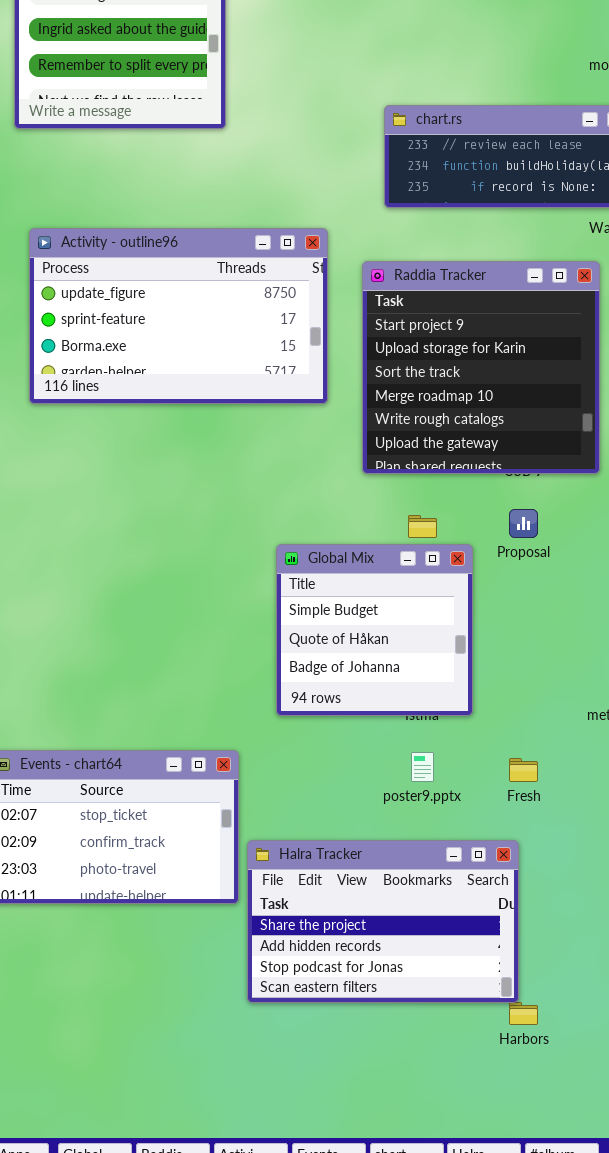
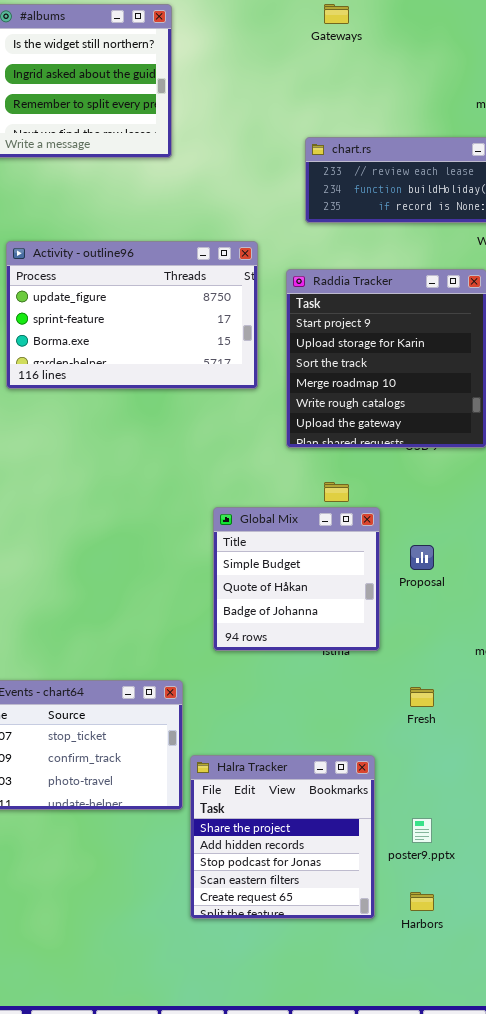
Proposal: [509,509,538,538] -> [410,545,434,570], moved
poster9.pptx: [411,752,434,782] -> [412,818,432,843], moved
Halra Tracker: [247,840,519,1003] -> [190,755,375,919], resized

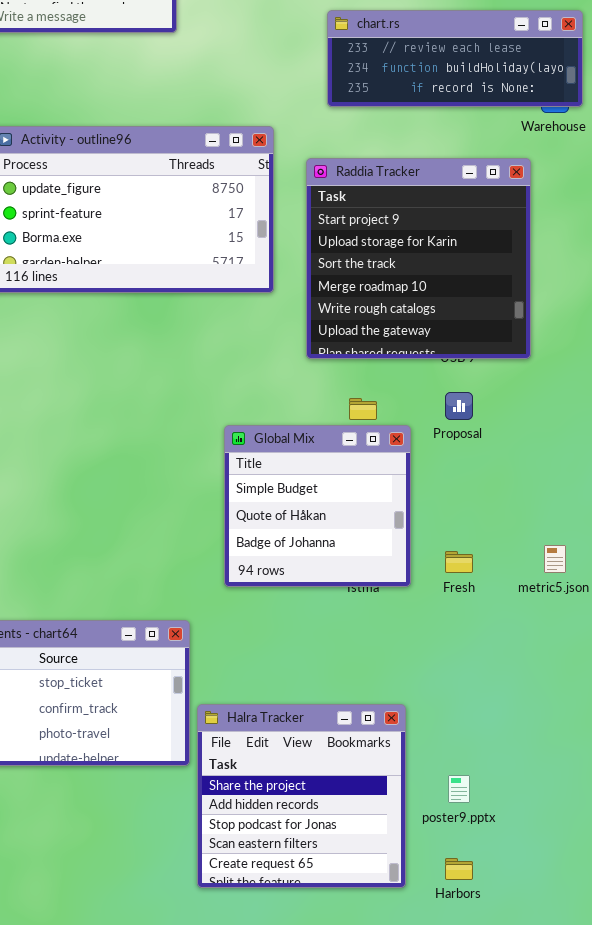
Proposal: [410,545,434,570] -> [445,392,473,420], moved
Fresh: [410,687,434,707] -> [445,551,473,573], moved

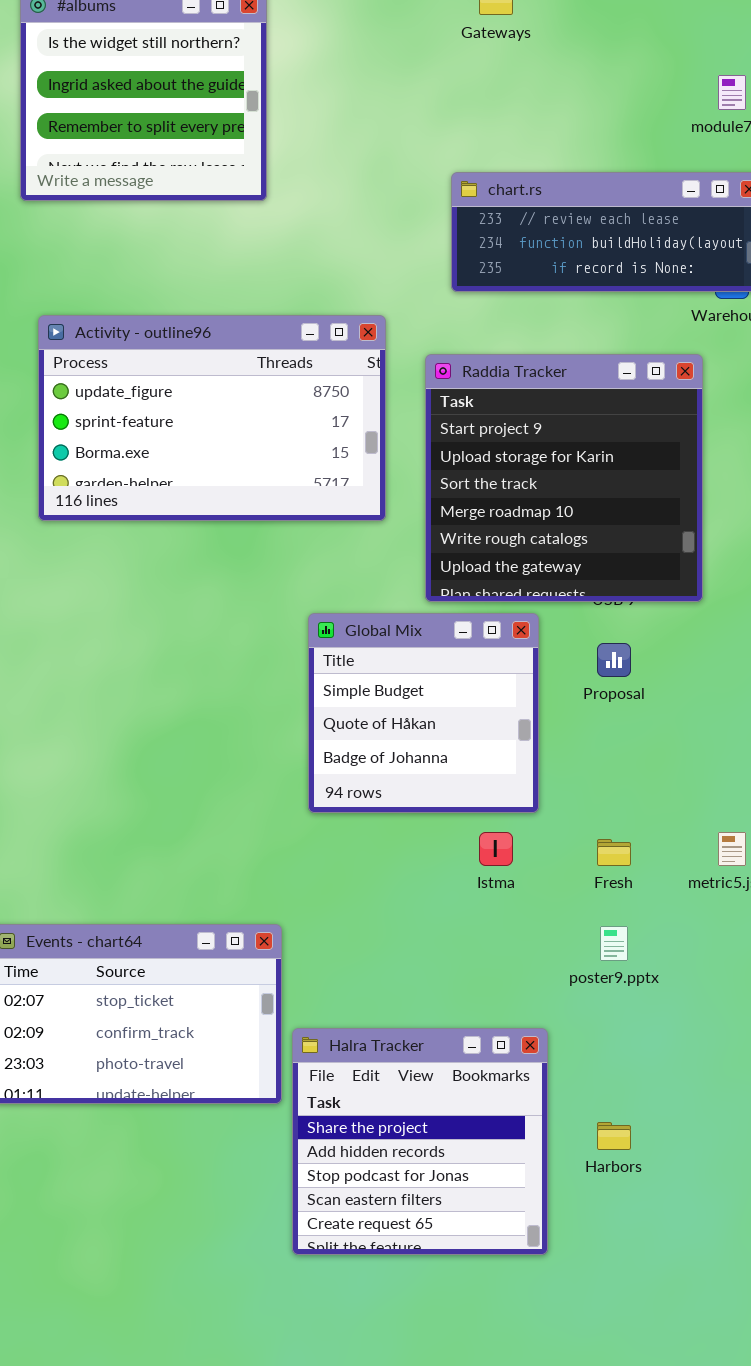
Global Mix: [224,425,411,587] -> [308,613,539,813], moved
poster9.pptx: [448,775,470,803] -> [600,926,628,961], moved
Harbors: [445,858,473,880] -> [597,1122,631,1150], moved

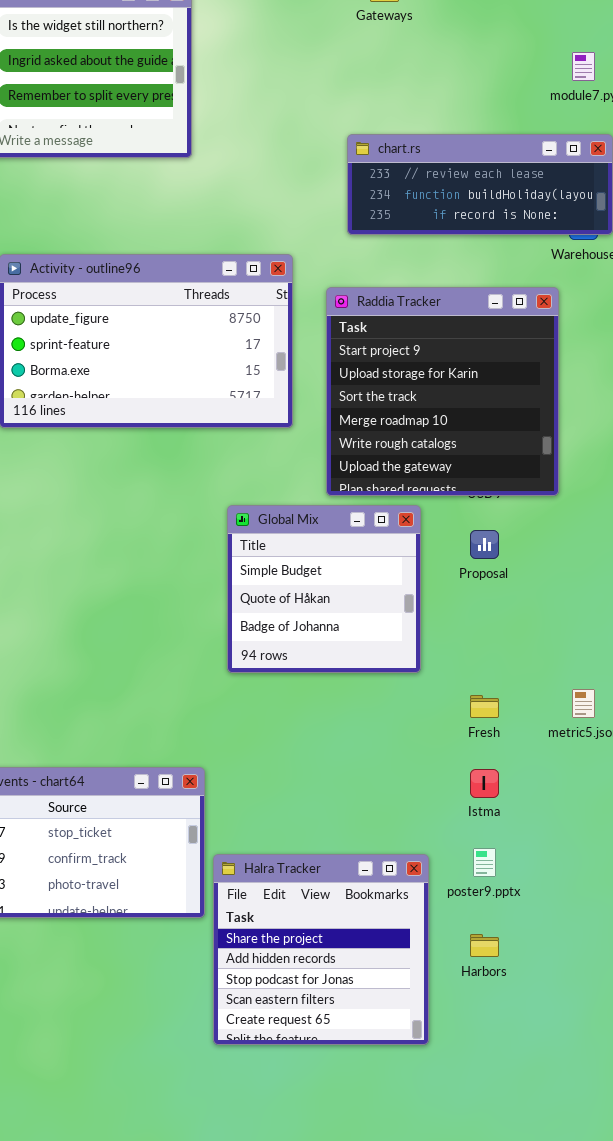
Istma: [479,832,513,866] -> [470,769,499,798], moved
poster9.pptx: [600,926,628,961] -> [473,848,496,877], moved

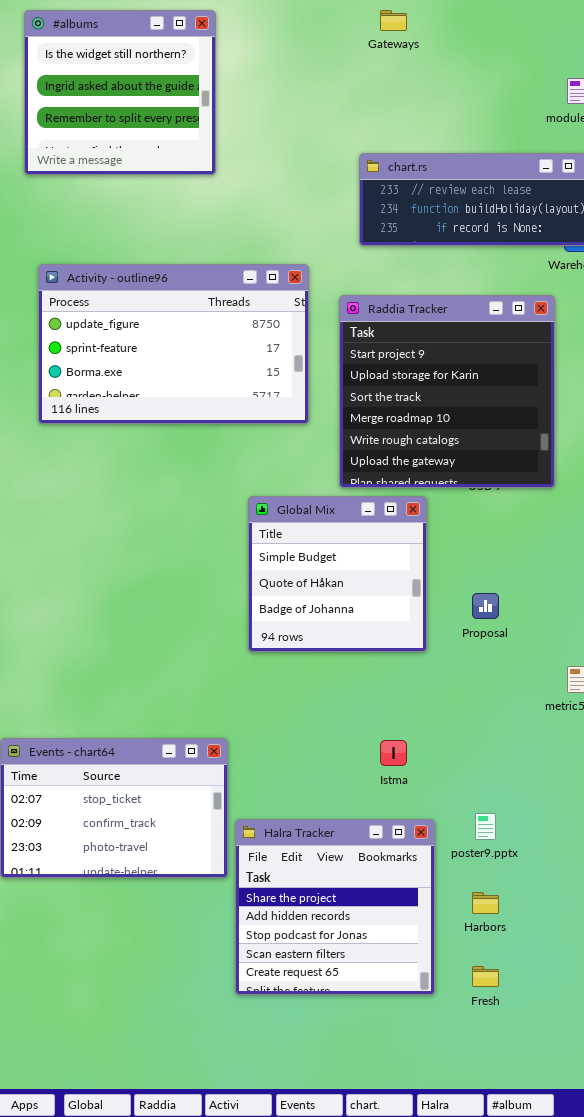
Proposal: [470,530,499,559] -> [472,593,499,619], moved
Fresh: [470,695,499,718] -> [472,966,499,987], moved
Istma: [470,769,499,798] -> [380,740,407,766], moved

